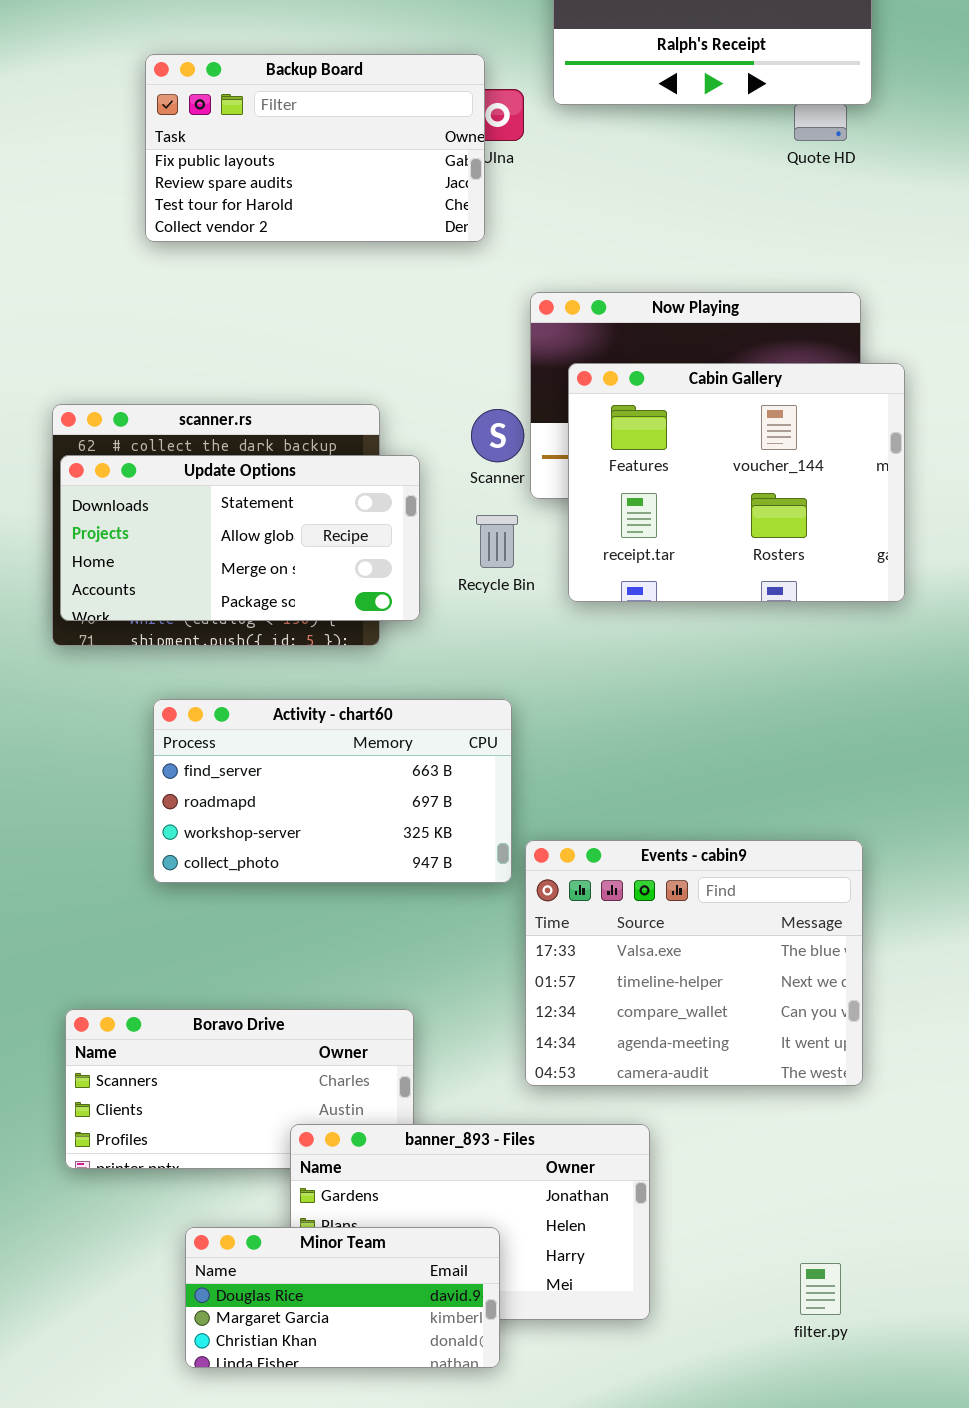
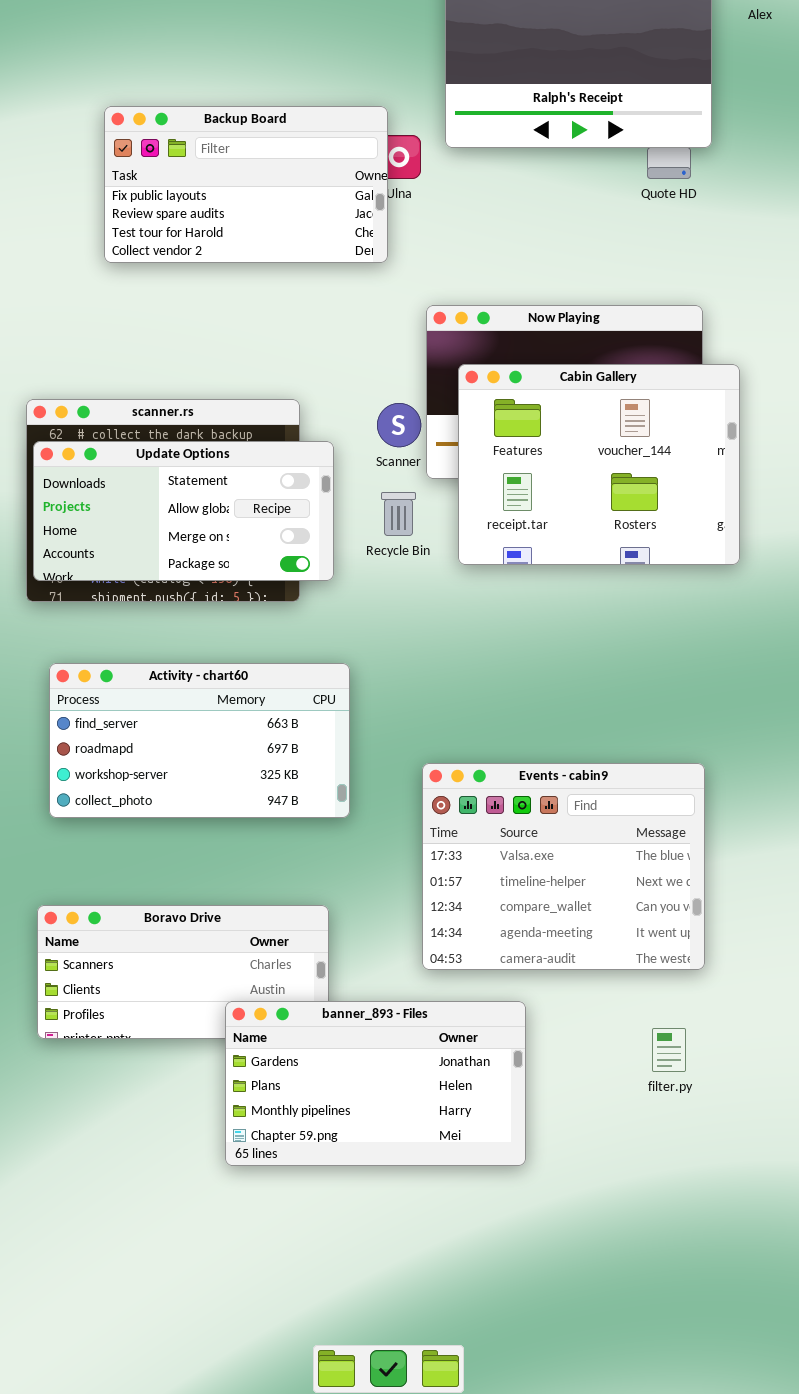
Activity - chart60: [153,699,512,883] -> [49,663,350,818], moved
Minor Team: [185,1227,500,1368] -> none, closed
filter.py: [800,1263,841,1315] -> [652,1028,686,1072], moved

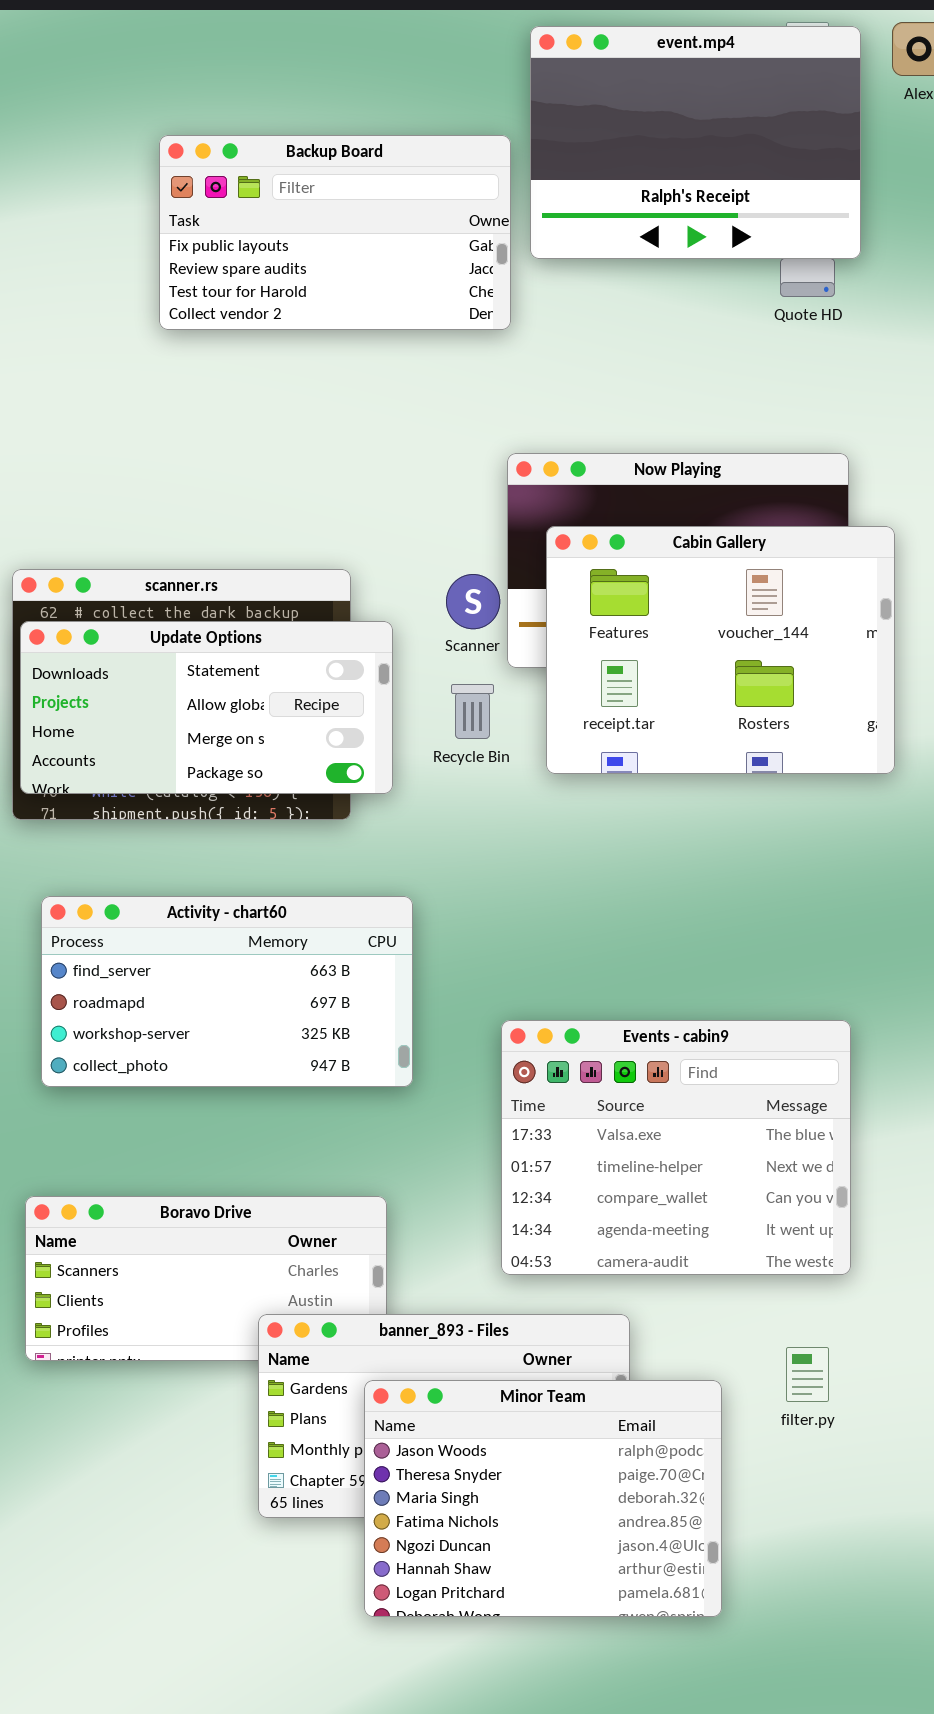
Backup Board: [104,106,388,263] -> [159,135,511,330], moved
Minor Team: none -> [364,1380,722,1617], opened

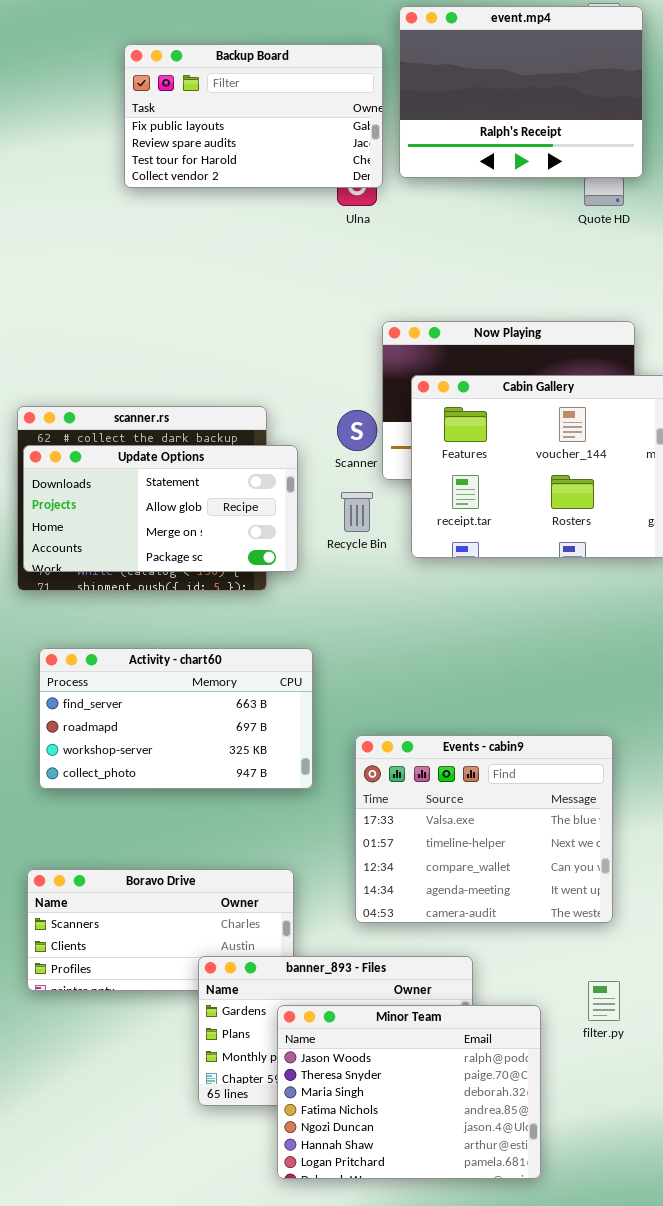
Backup Board: [159,135,511,330] -> [124,44,383,188], moved
Events - cabin9: [501,1020,851,1275] -> [355,735,613,923], moved

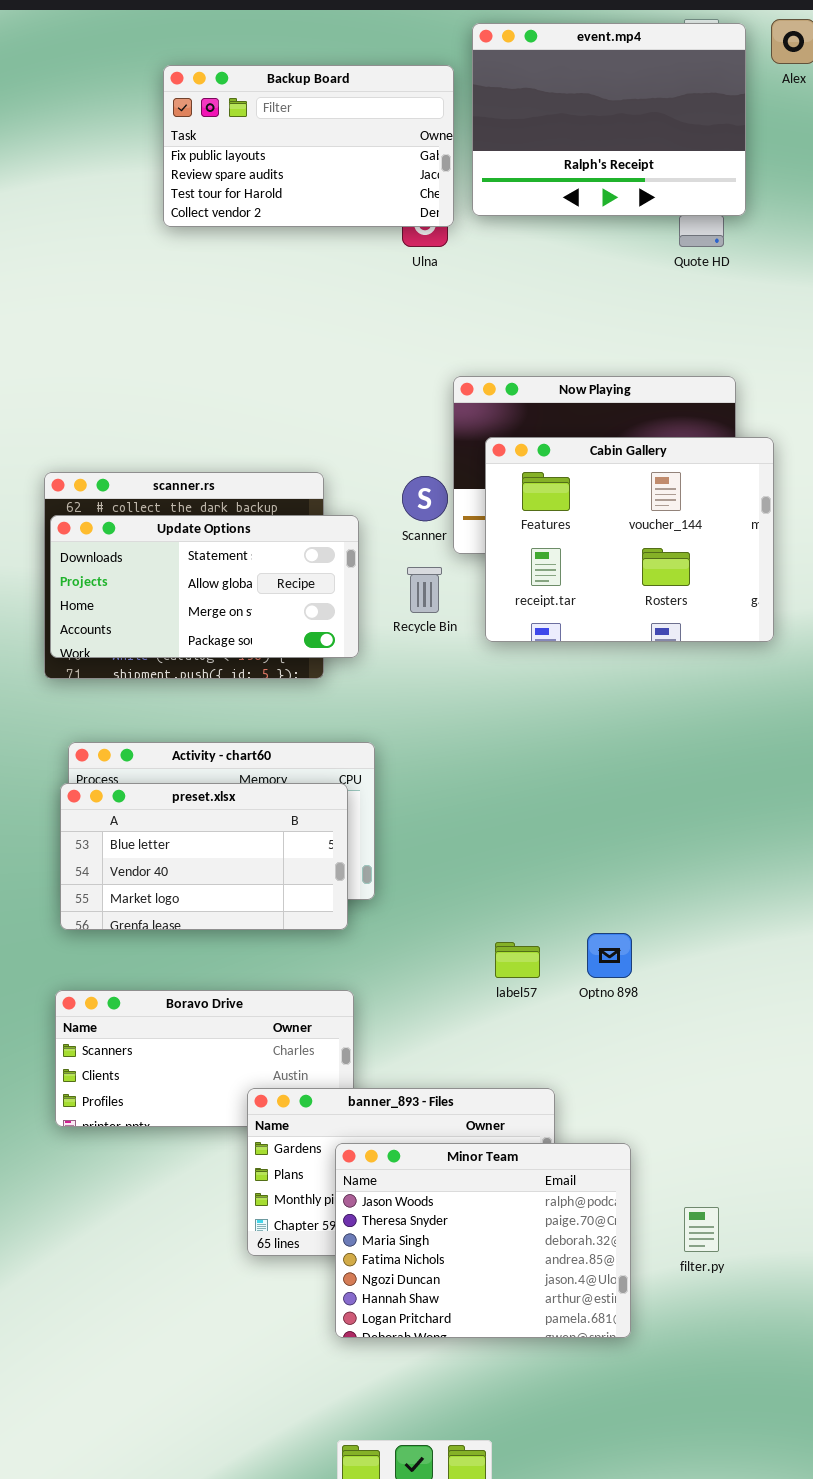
preset.xlsx: none -> [60,783,348,930], opened
Events - cabin9: [355,735,613,923] -> none, closed
filter.py: [588,981,620,1021] -> [684,1207,719,1252], moved

